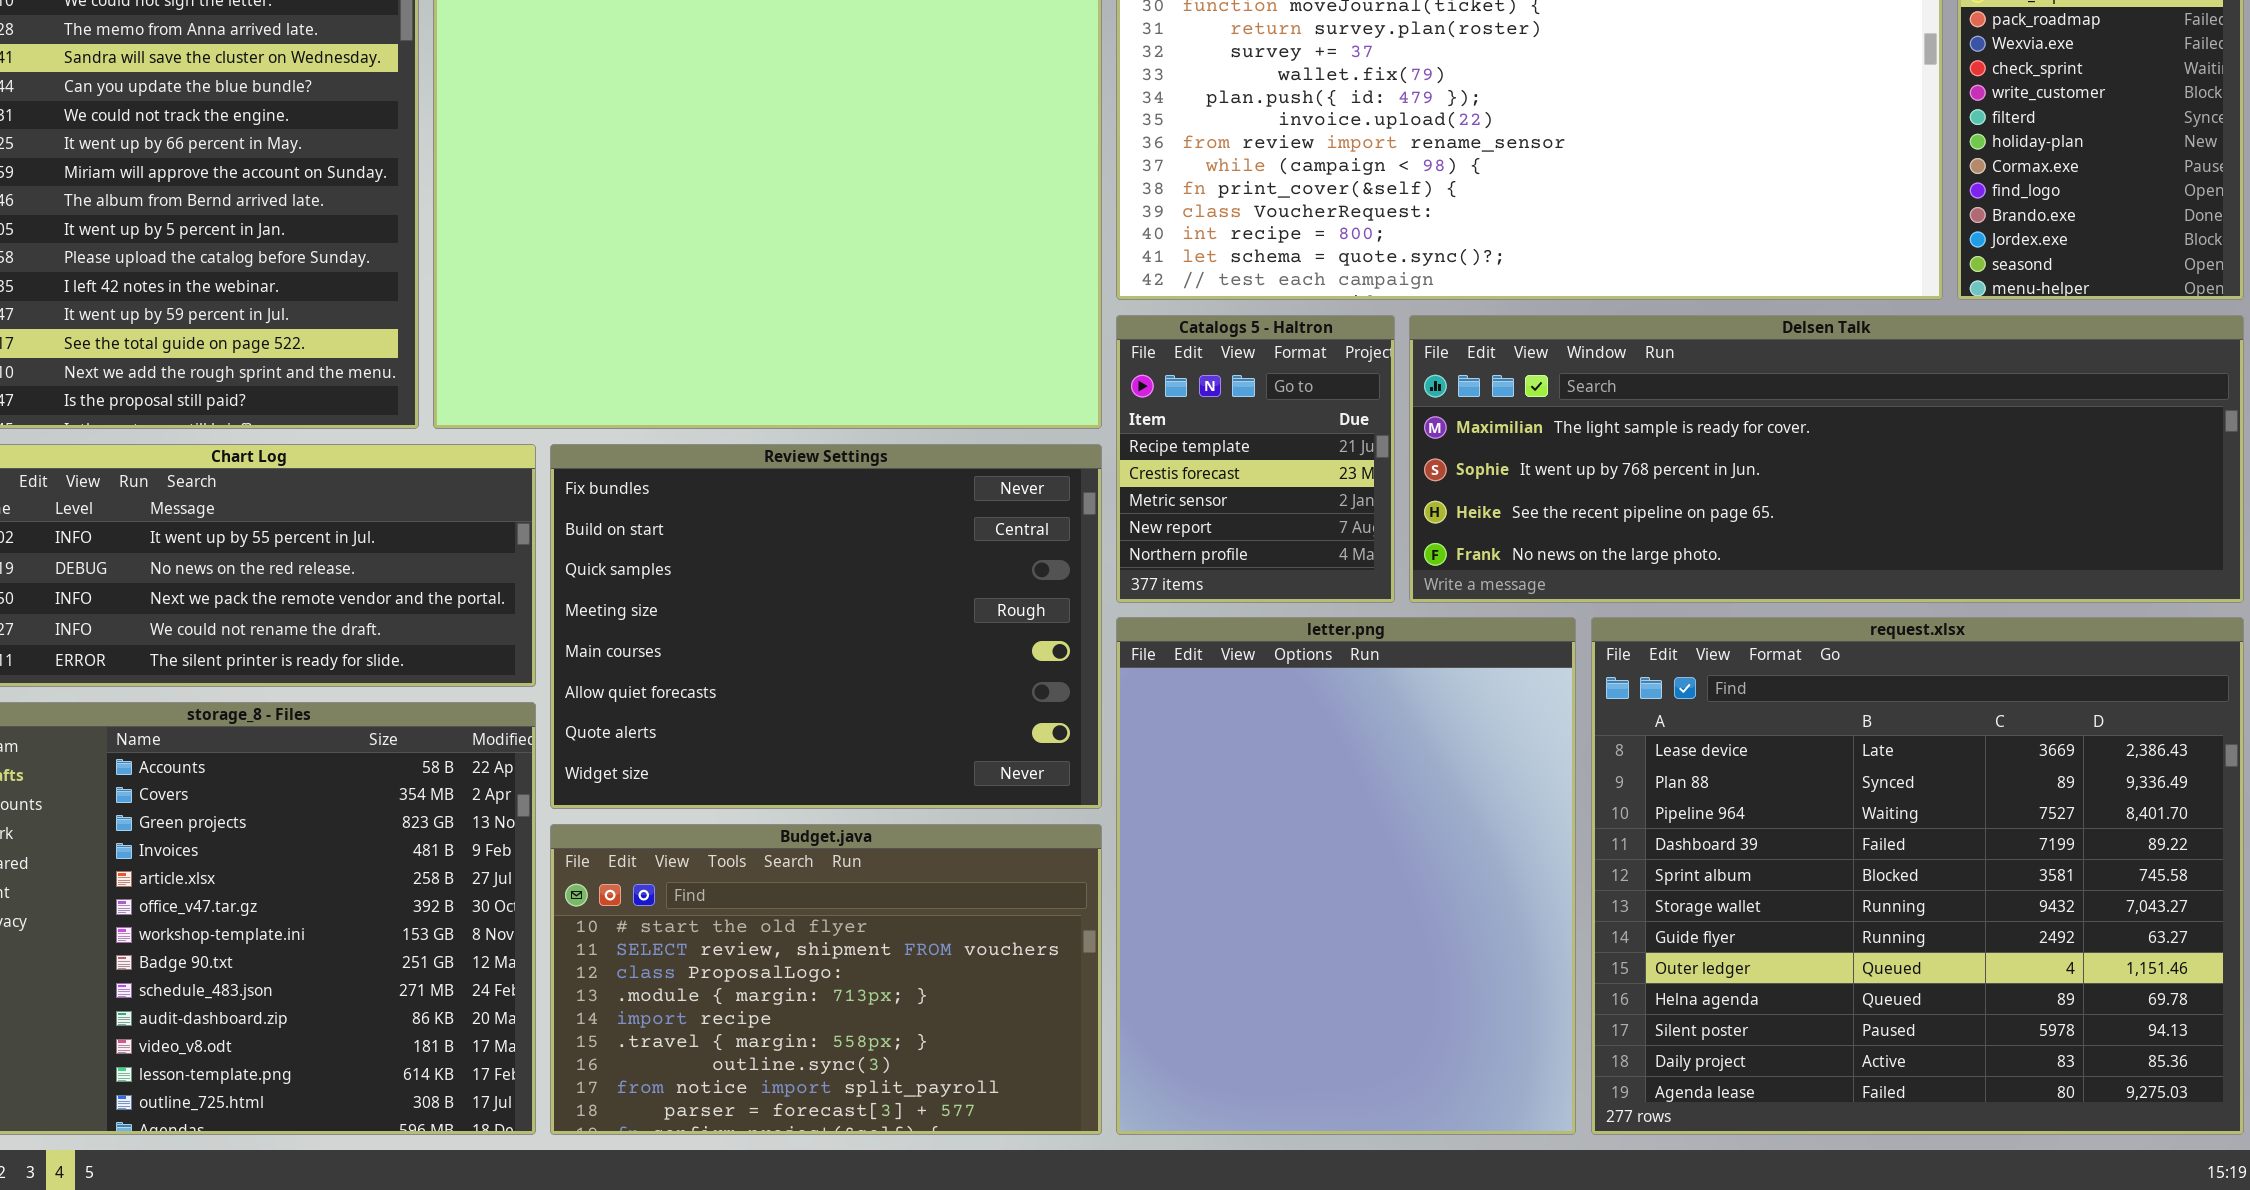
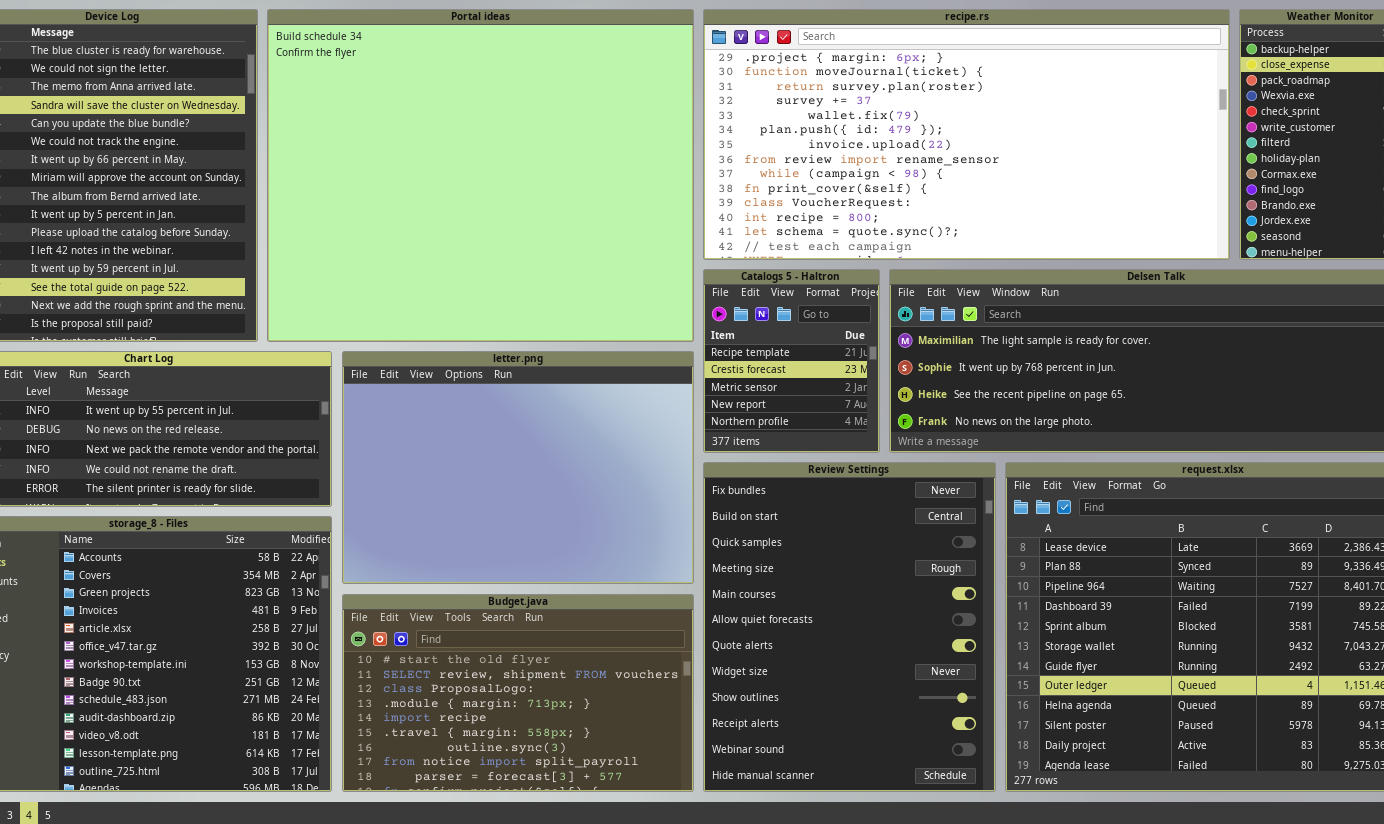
Review Settings: [550,444,1102,809] -> [703,462,996,792], moved, resized
letter.png: [1116,617,1576,1135] -> [342,351,694,584], moved, resized

